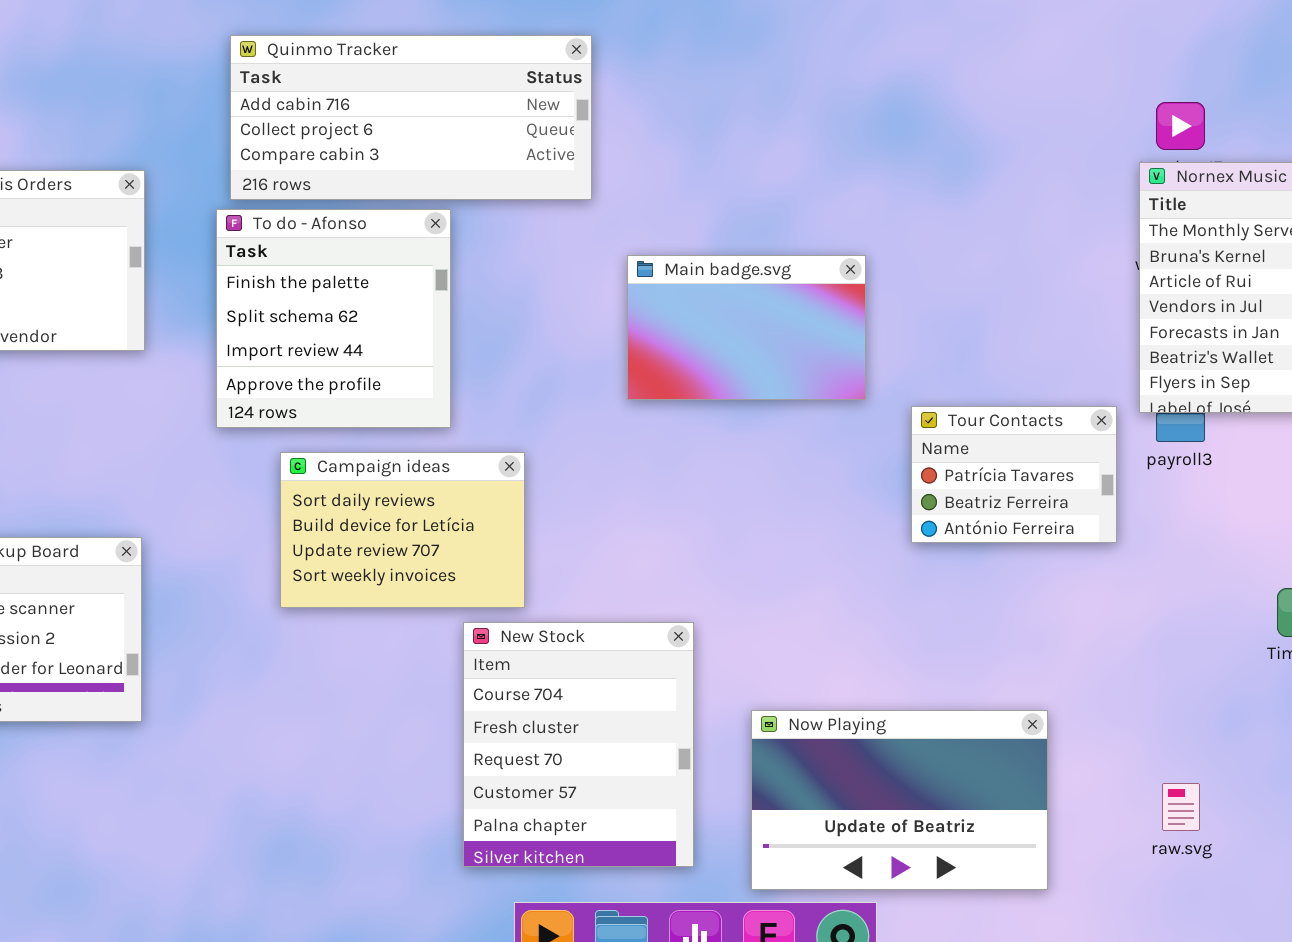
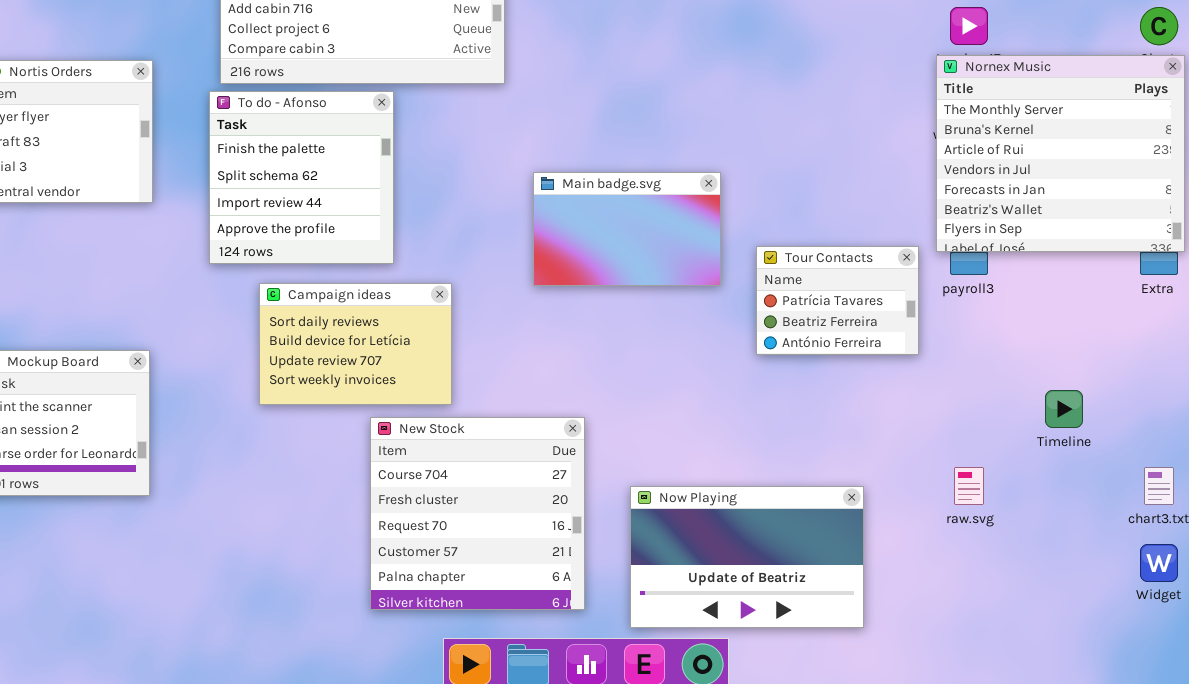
Main badge.svg: [627,255,866,400] -> [533,172,721,286], moved
New Stock: [463,622,694,867] -> [370,417,585,610], resized
raw.svg: [1162,783,1200,831] -> [954,467,984,505], moved

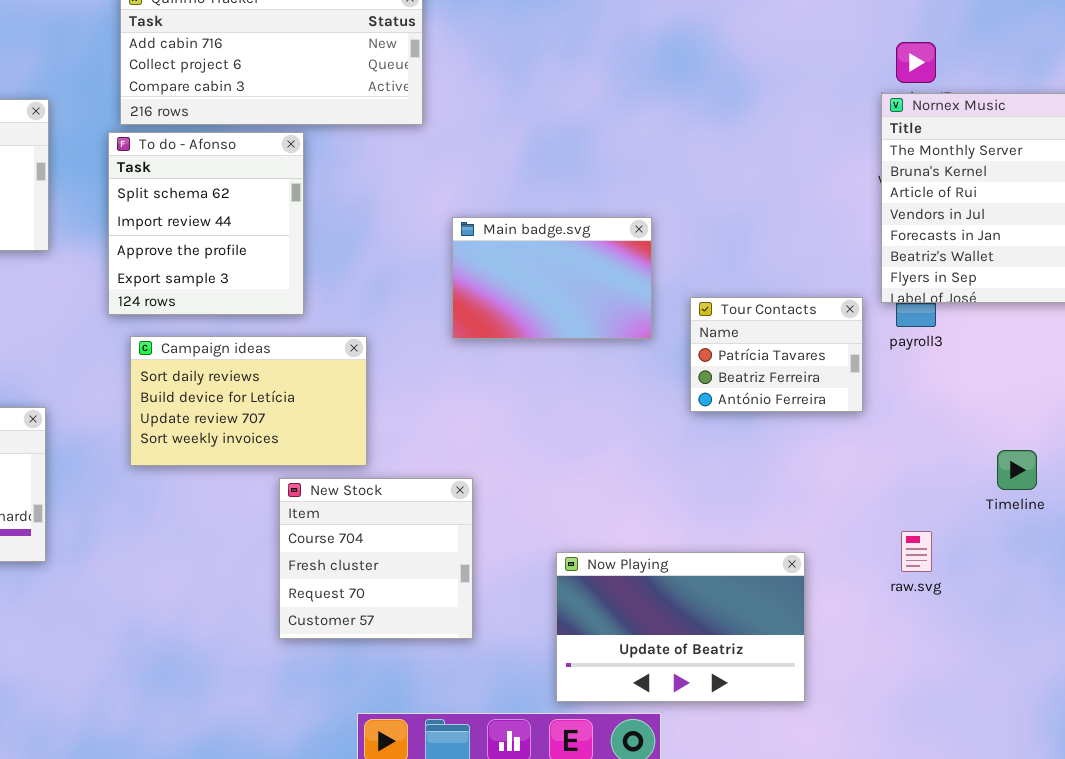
To do - Afonso: [209,91,394,264] -> [108,132,304,315], scrolled down 1 row
Campaign ideas: [259,283,452,405] -> [130,336,367,466], resized
New Stock: [370,417,585,610] -> [279,478,473,639], resized

